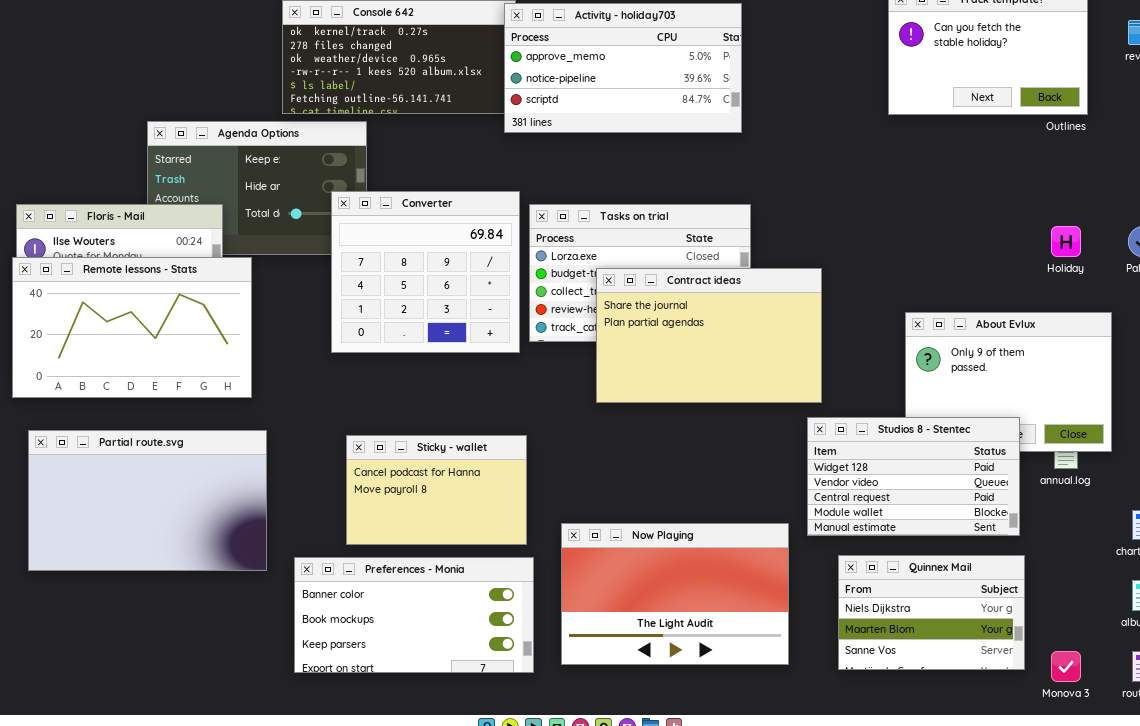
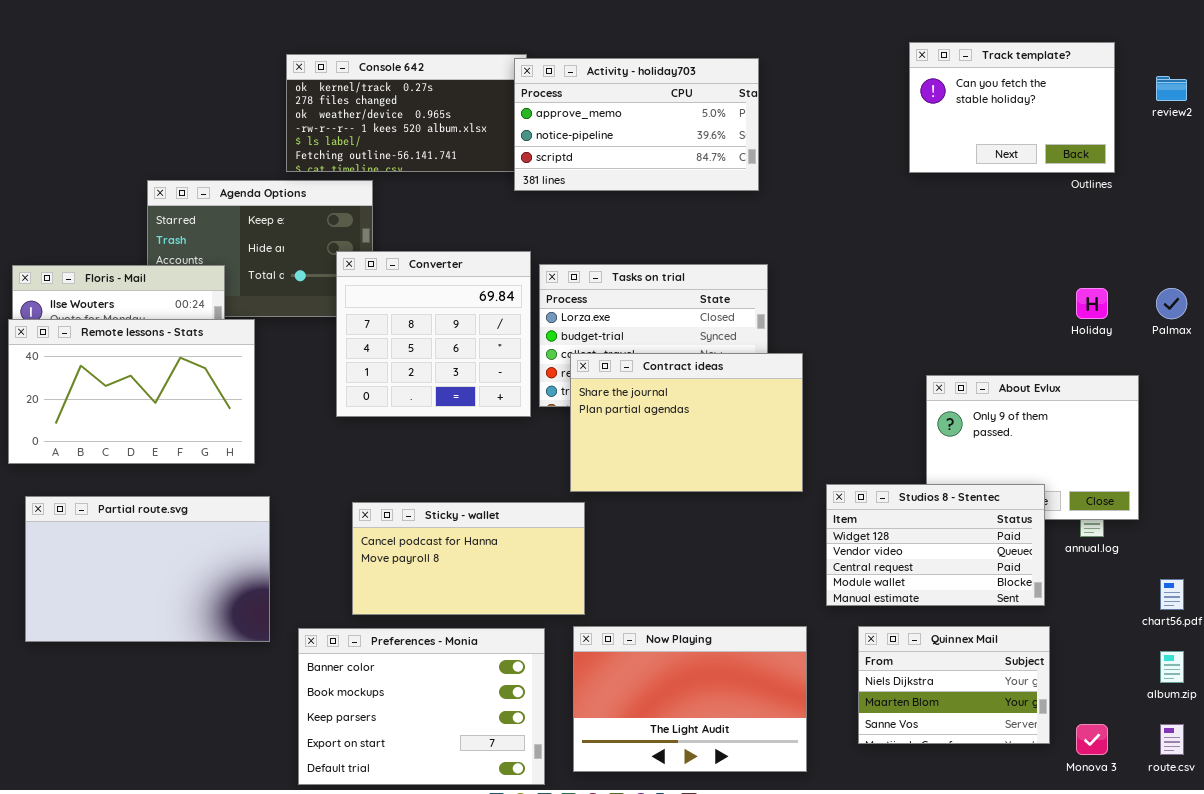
Contract ideas: [596,268,822,403] -> [570,353,803,492], moved
Sticky - wallet: [346,435,527,545] -> [352,502,585,615], resized
Now Playing: [561,523,789,665] -> [573,626,807,772], moved
Preferences - Monia: [294,557,534,673] -> [298,628,545,785], resized

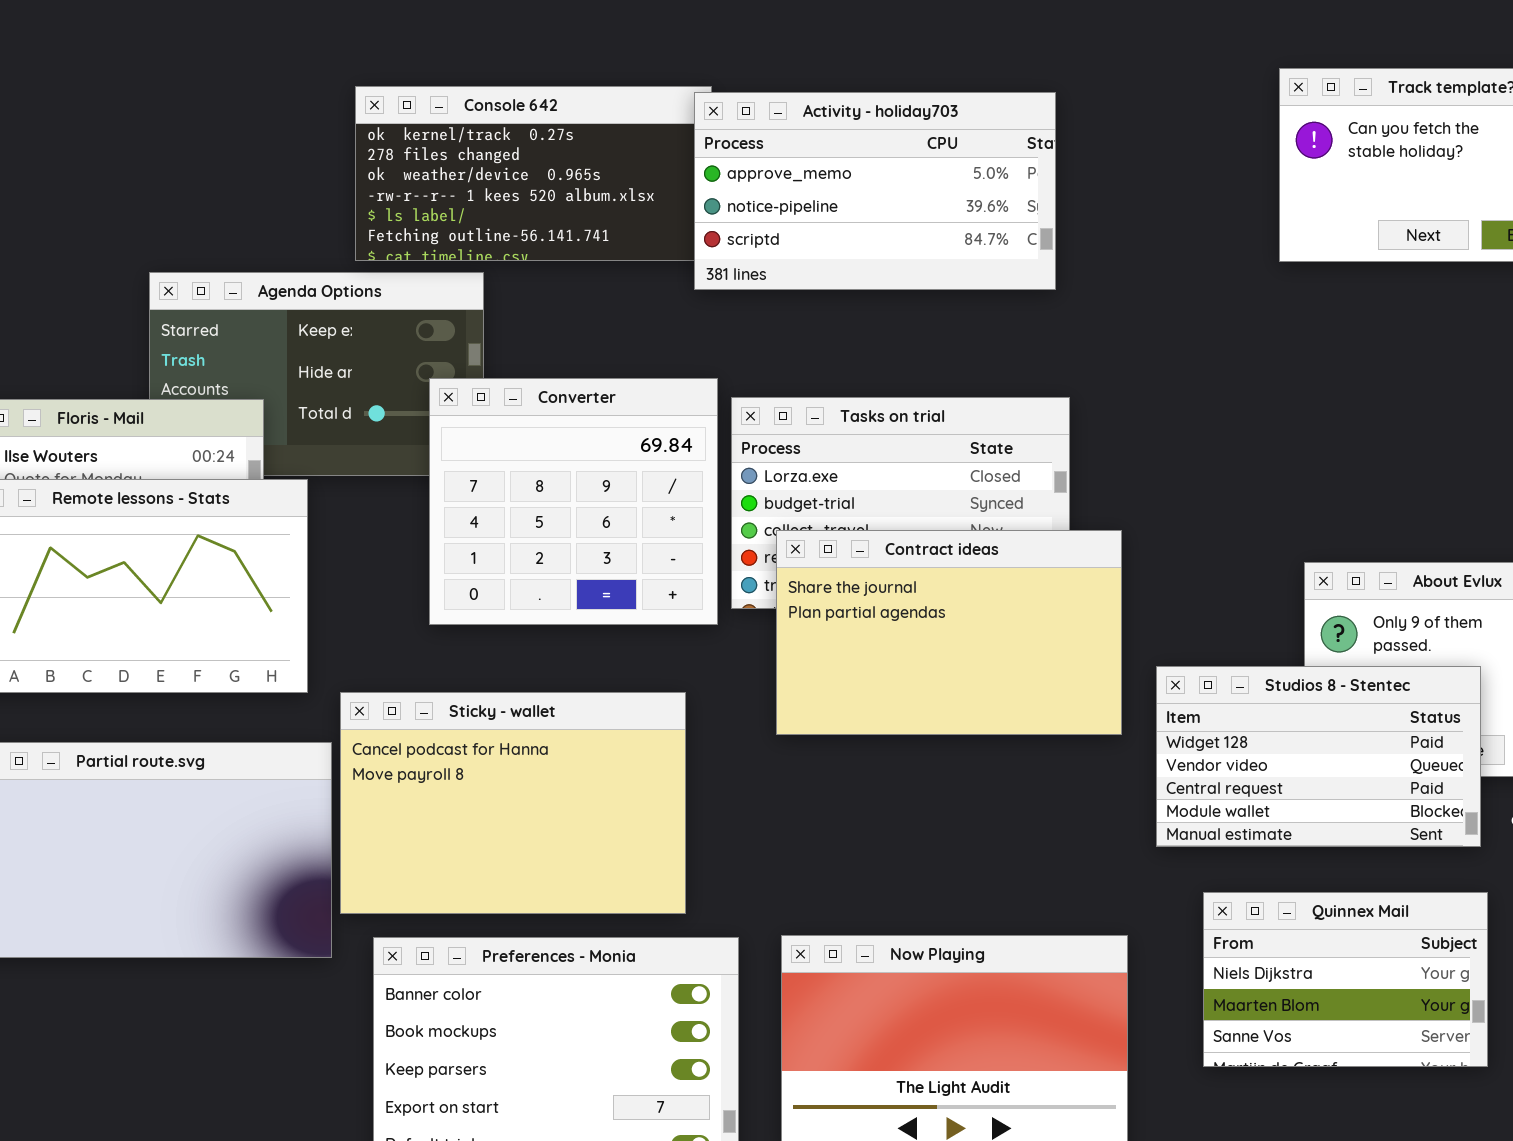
Studios 8 - Stentec: [826,484,1045,606] -> [1156,666,1481,847], moved
Sticky - wallet: [352,502,585,615] -> [340,692,686,914], moved, resized
Quinnex Mail: [858,626,1050,744] -> [1203,892,1488,1067], moved

